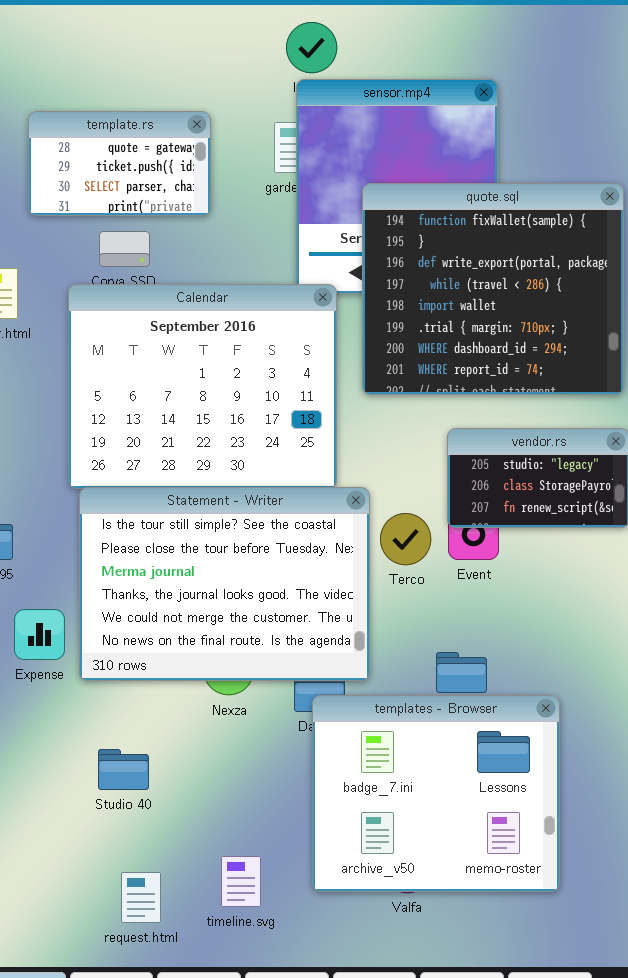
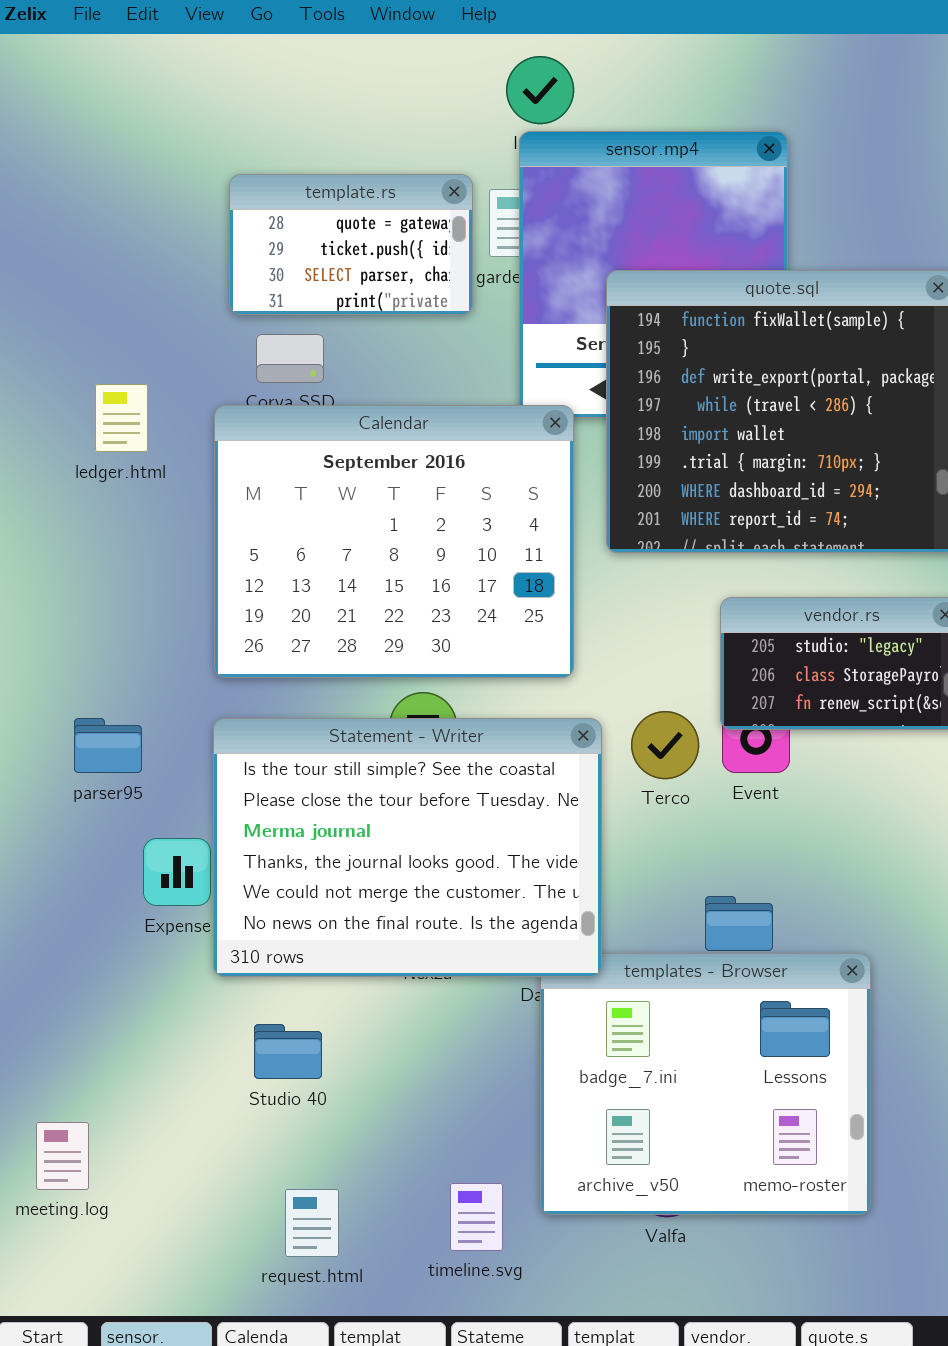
template.rs: [28,111,211,216] -> [229,174,473,315], moved
Statement - Writer: [79,487,370,681] -> [213,718,602,977], moved
timeline.svg: [221,856,261,907] -> [450,1183,503,1251], moved

